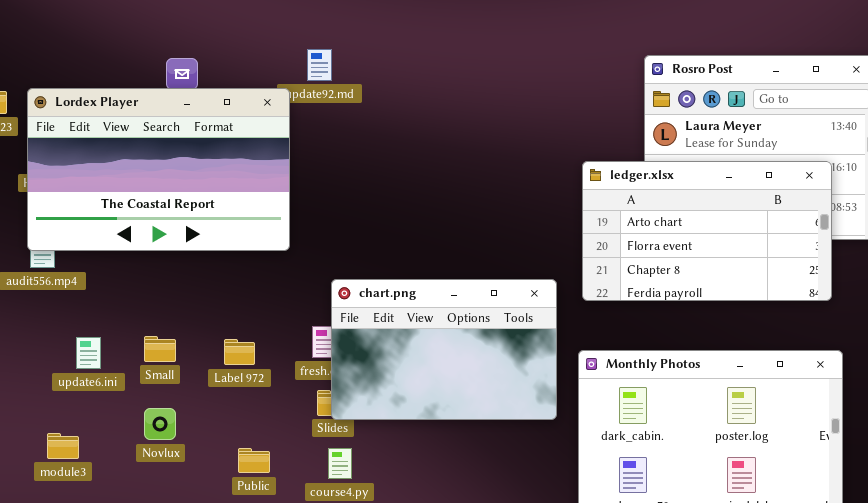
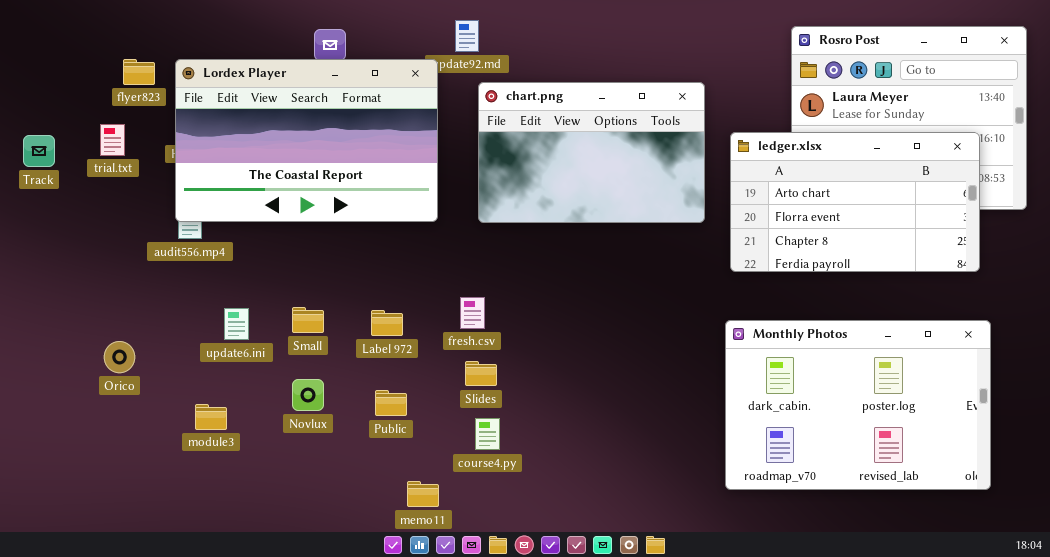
chart.png: [331,279,557,420] -> [478,82,705,223], moved
Public: [238,448,270,473] -> [375,390,407,416], moved

